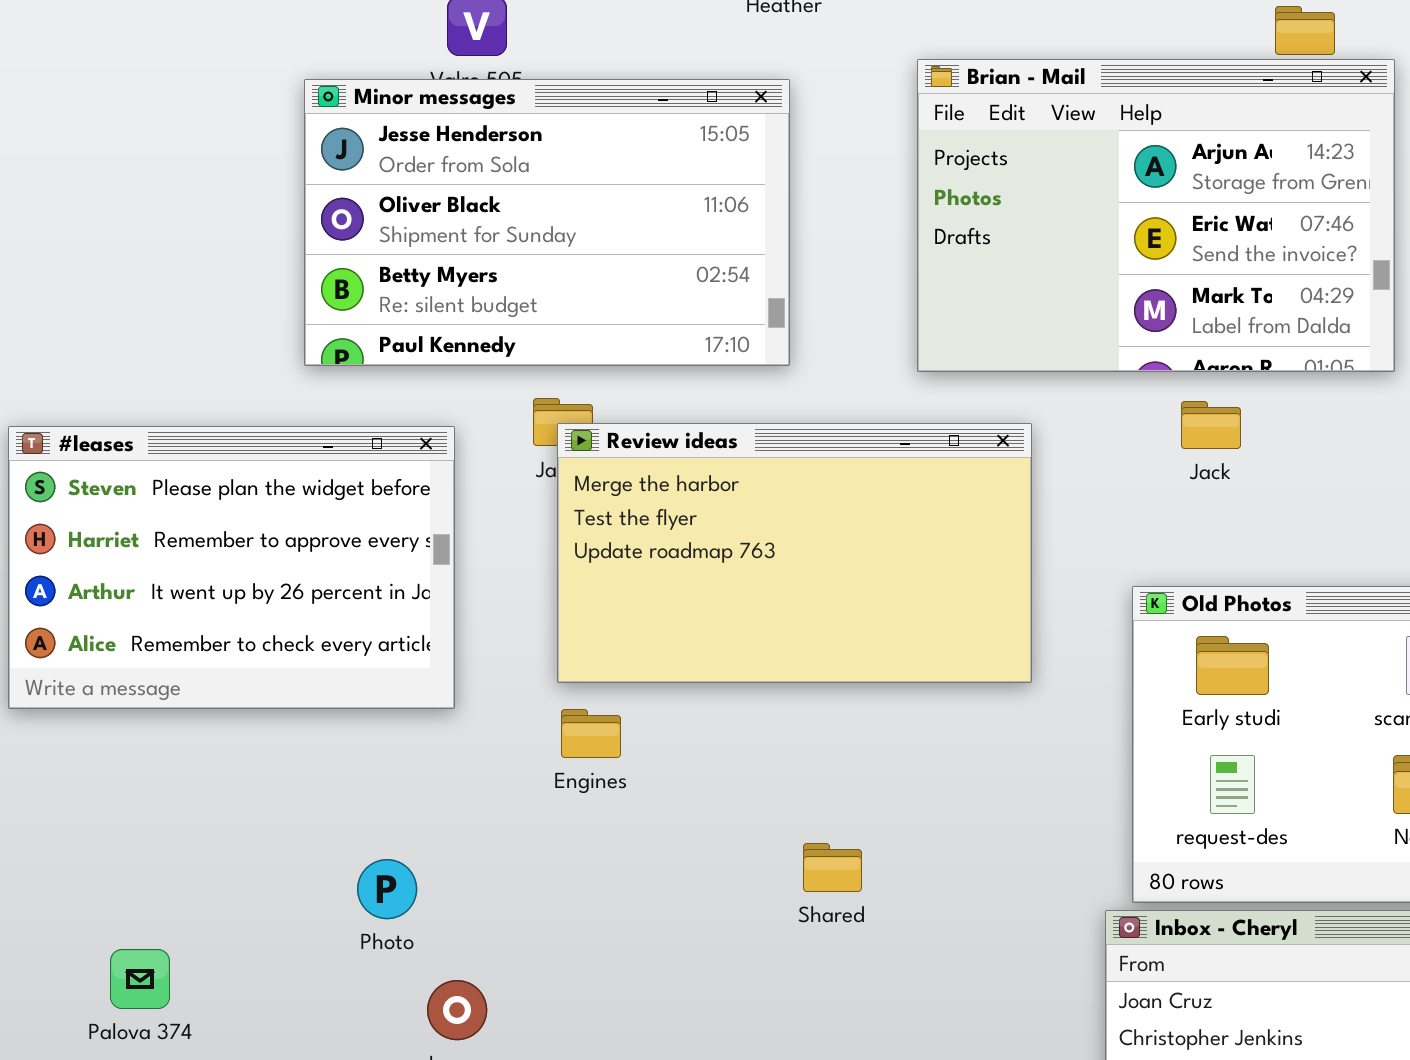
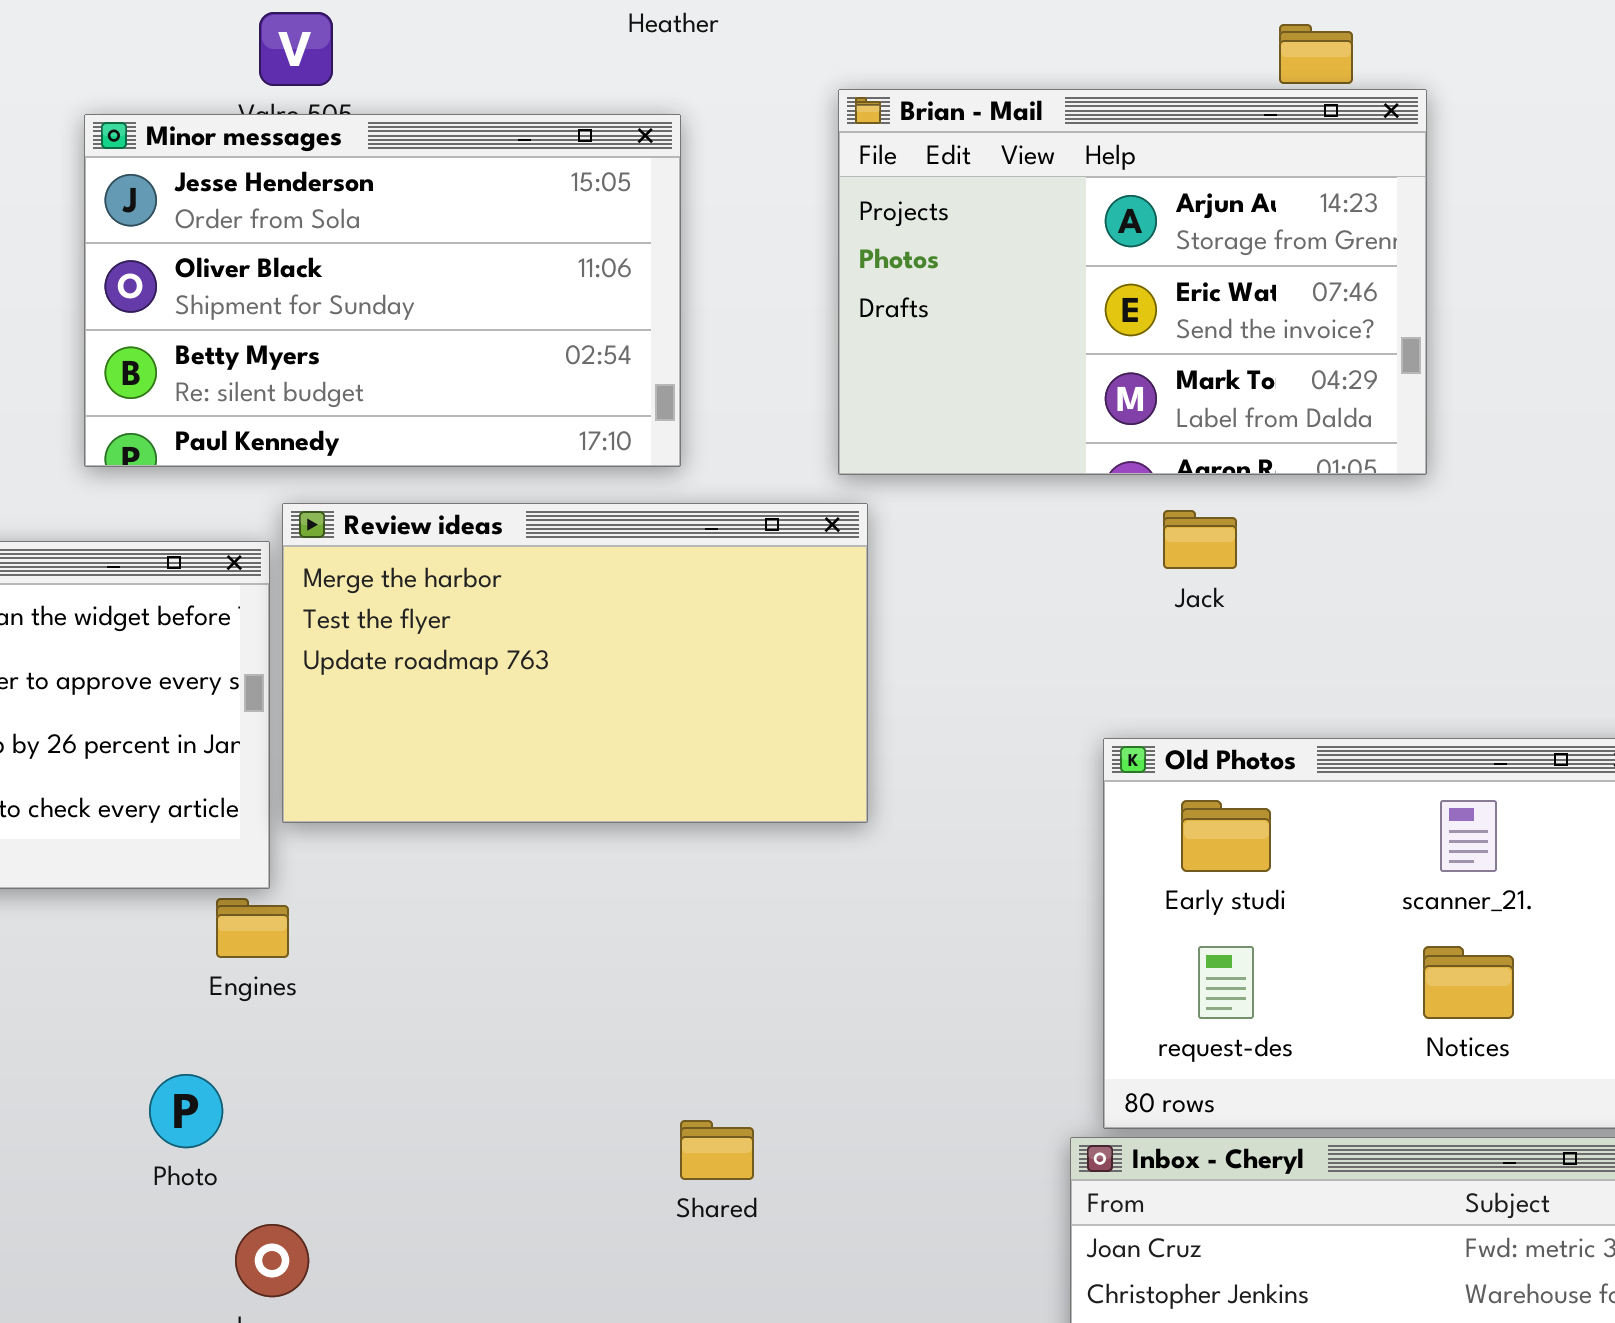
Review ideas: [557,423,1032,683] -> [282,503,868,823], moved
Engines: [561,709,621,758] -> [216,898,289,958], moved
Shared: [803,843,862,892] -> [680,1120,754,1180], moved

